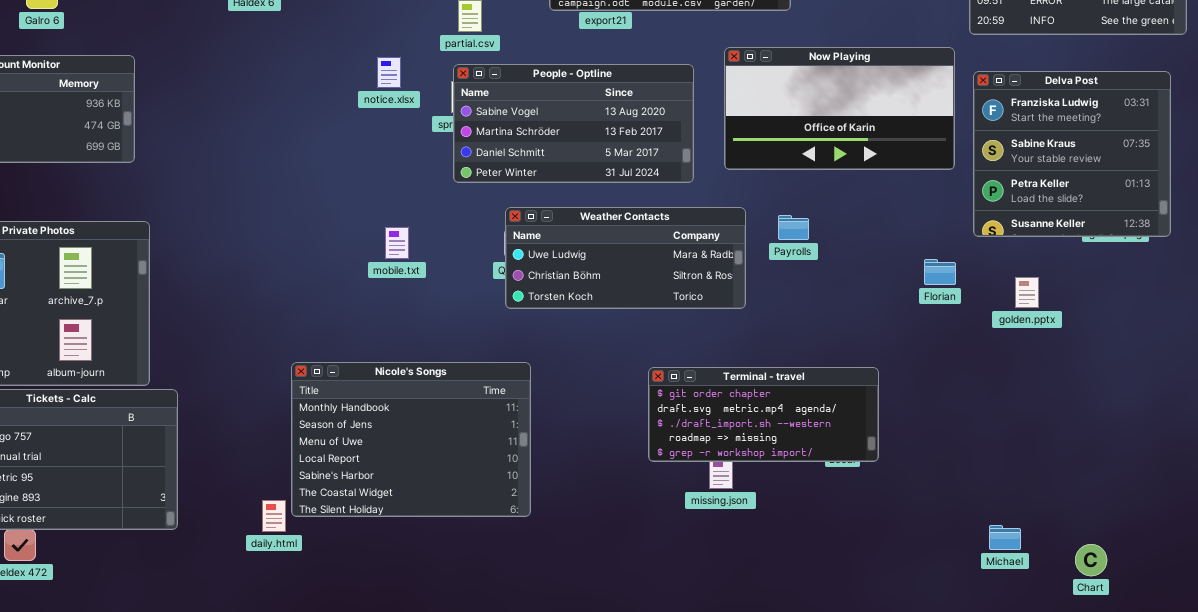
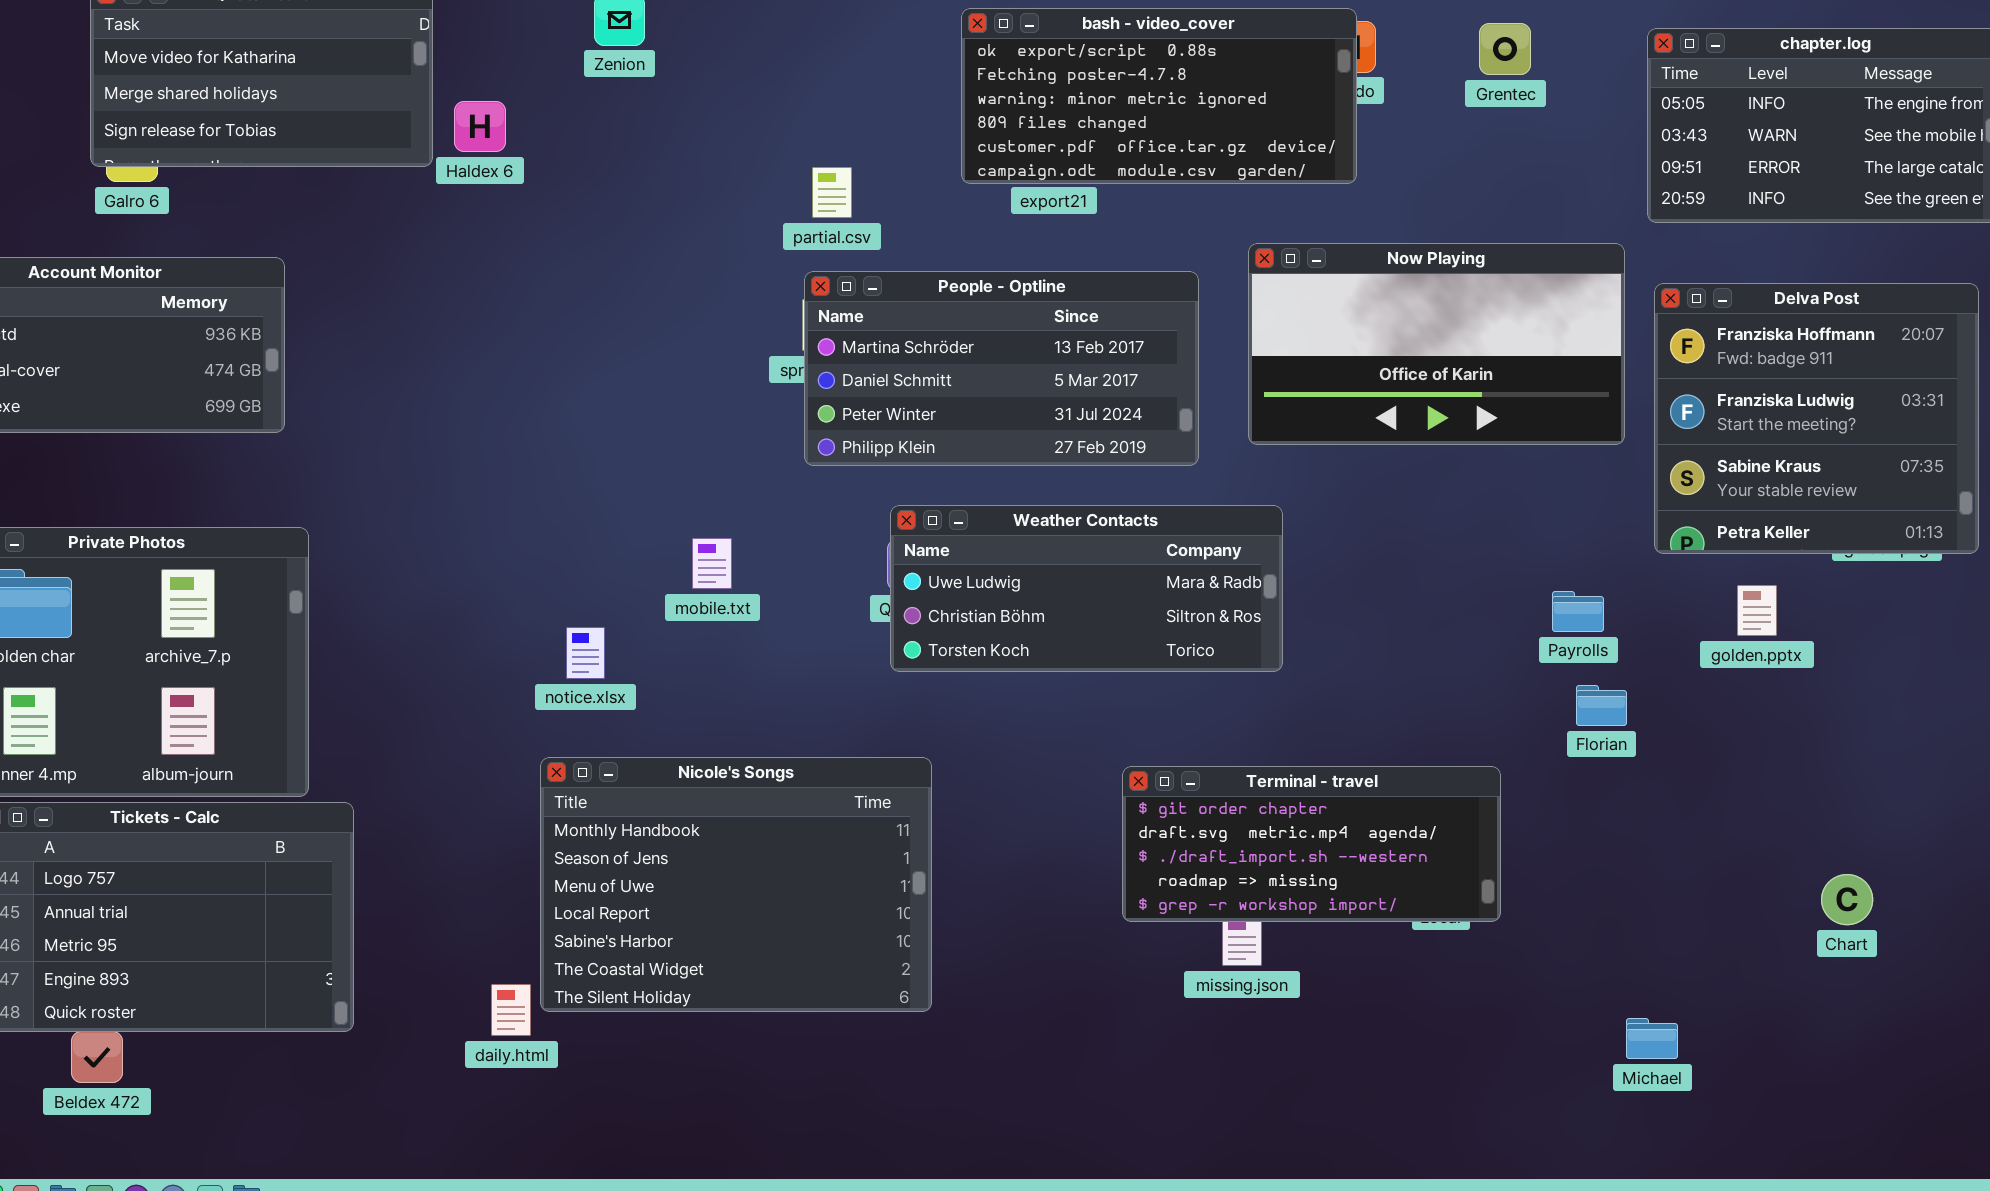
notice.xlsx: [377,57,401,88] -> [566,627,605,679], moved
People - Optline: [453,64,694,183] -> [804,271,1199,466], scrolled down 1 row
Delva Post: [973,71,1171,237] -> [1654,283,1979,554], scrolled up 1 row
Payrolls: [778,215,809,240] -> [1552,591,1604,632], moved
Florian: [924,259,956,285] -> [1576,685,1627,726], moved
golden.pptx: [1015,277,1039,308] -> [1737,585,1777,636], moved
Michael: [989,525,1021,550] -> [1626,1018,1678,1059], moved
Chart: [1075,544,1107,576] -> [1821,874,1873,925], moved

